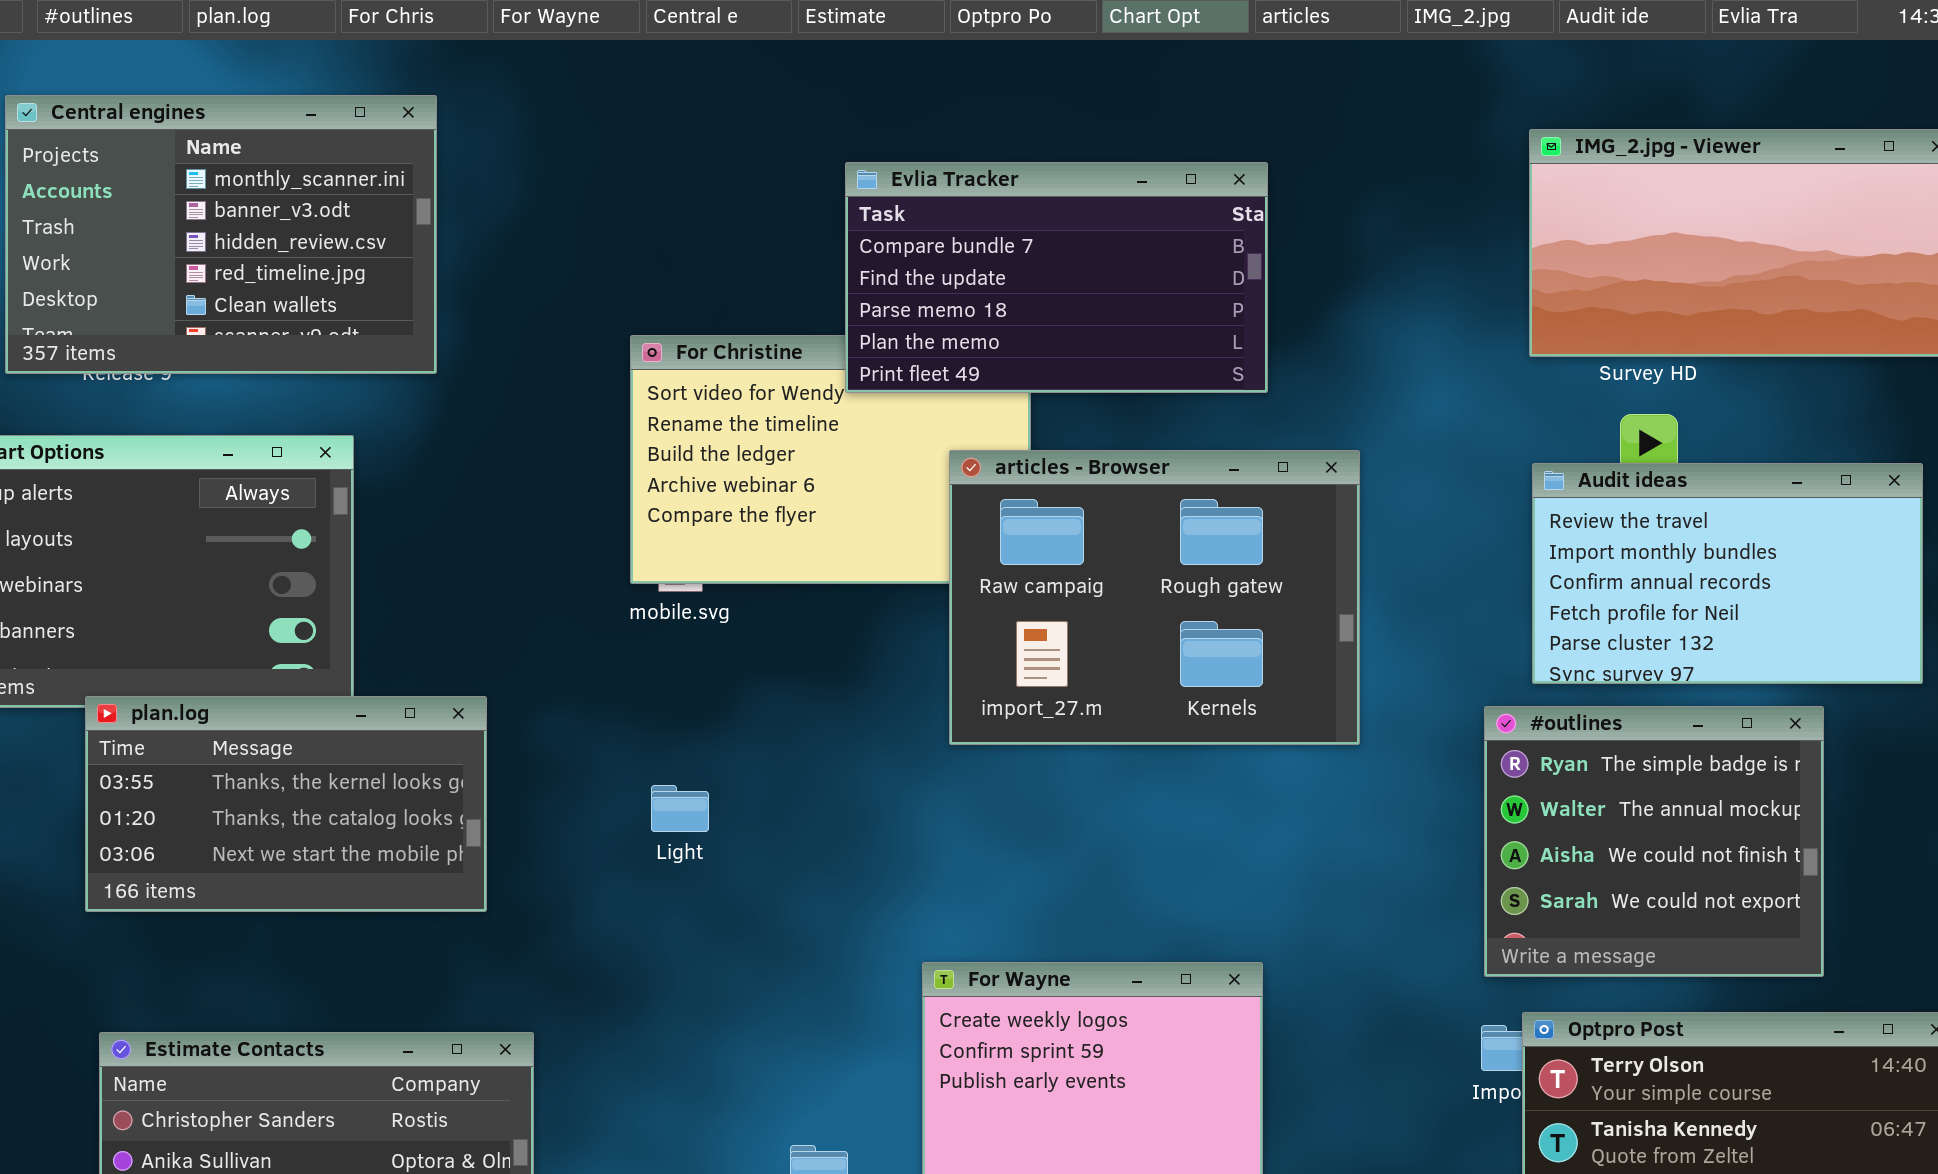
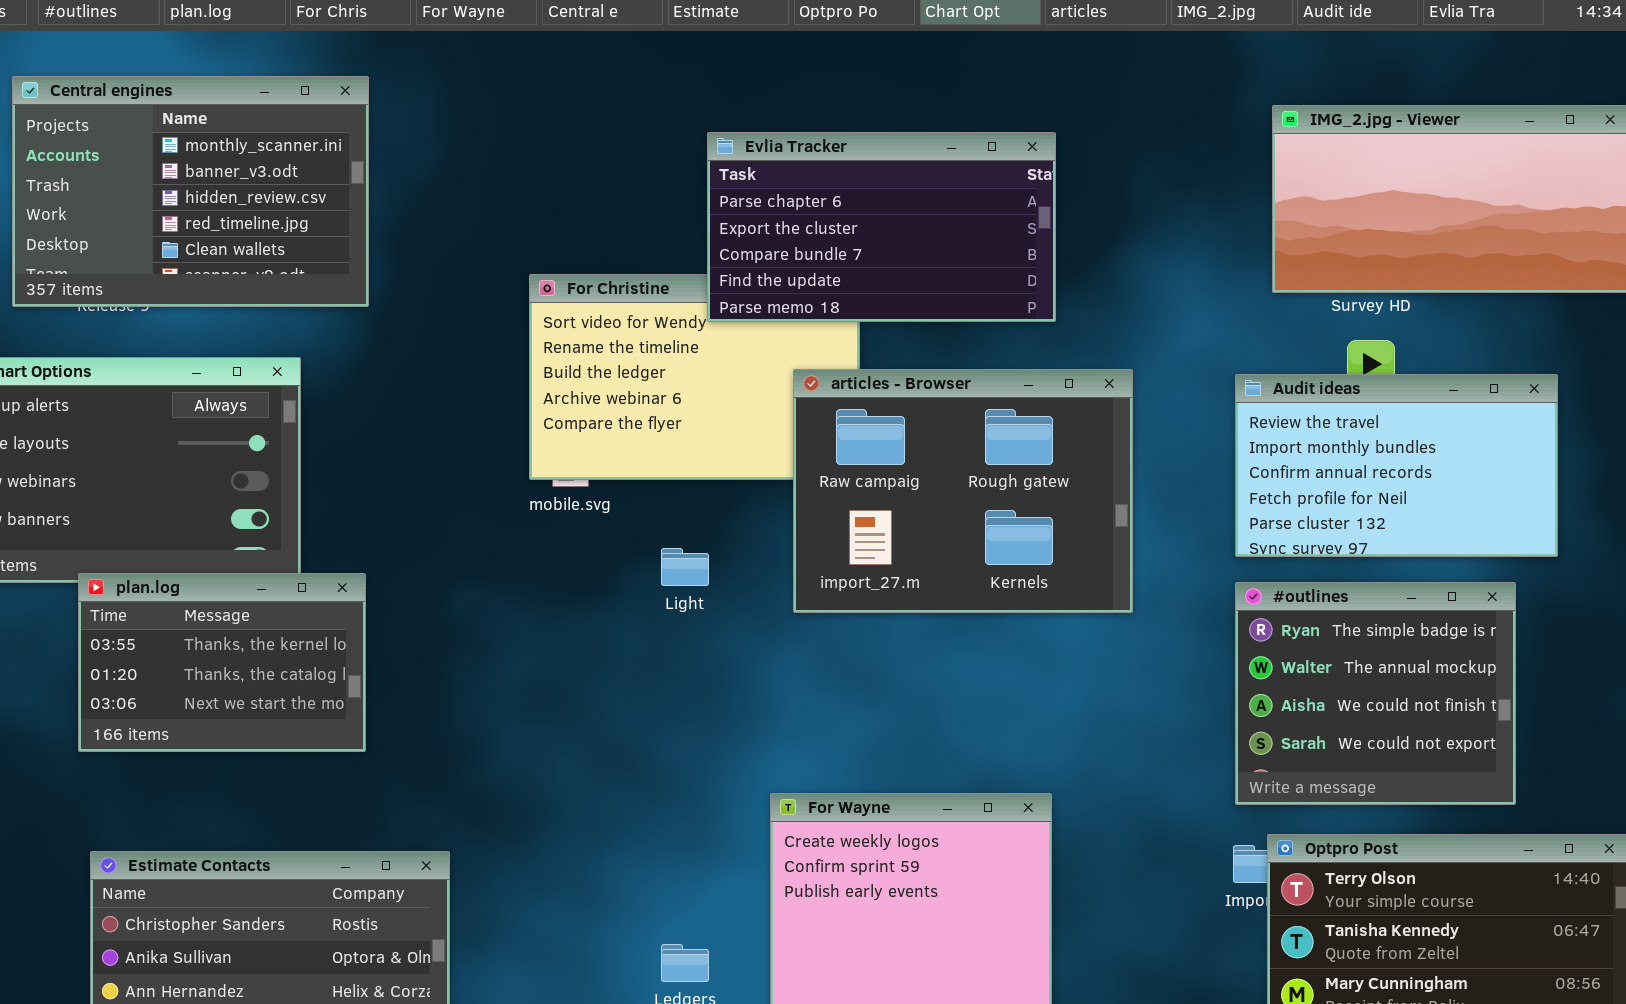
Evlia Tracker: [845,162,1268,393] -> [707,132,1056,322], scrolled up 2 rows
Audit ideas: [1532,463,1923,684] -> [1235,374,1558,557], moved
plan.log: [85,696,487,912] -> [78,573,366,752], resized
Light: [651,785,709,832] -> [661,548,709,586], moved

